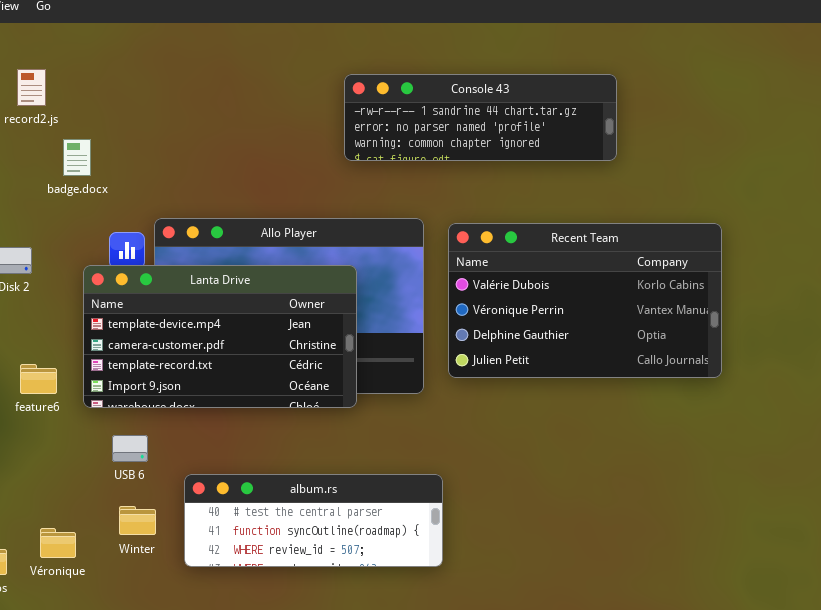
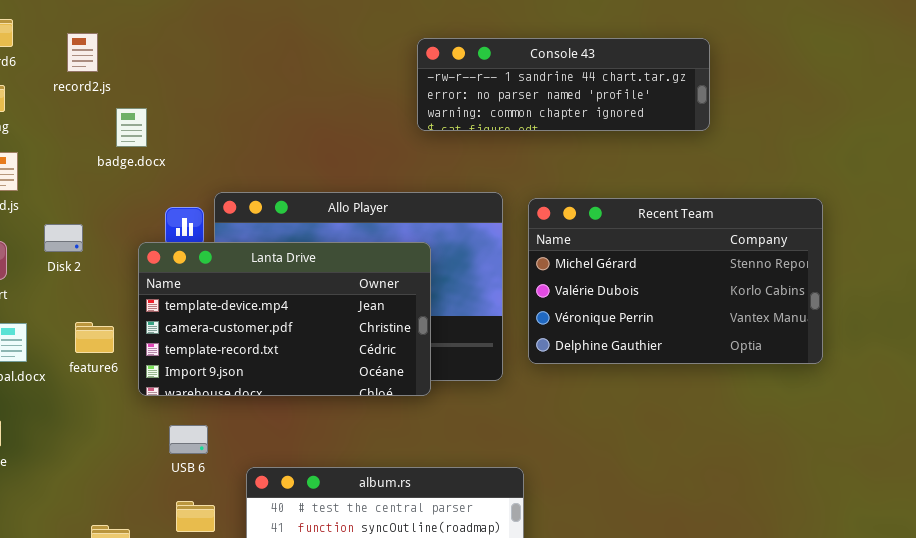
Recent Team: [448,223,722,378] -> [528,198,823,364], scrolled up 1 row
feature6: [20,364,57,394] -> [75,322,114,353], moved

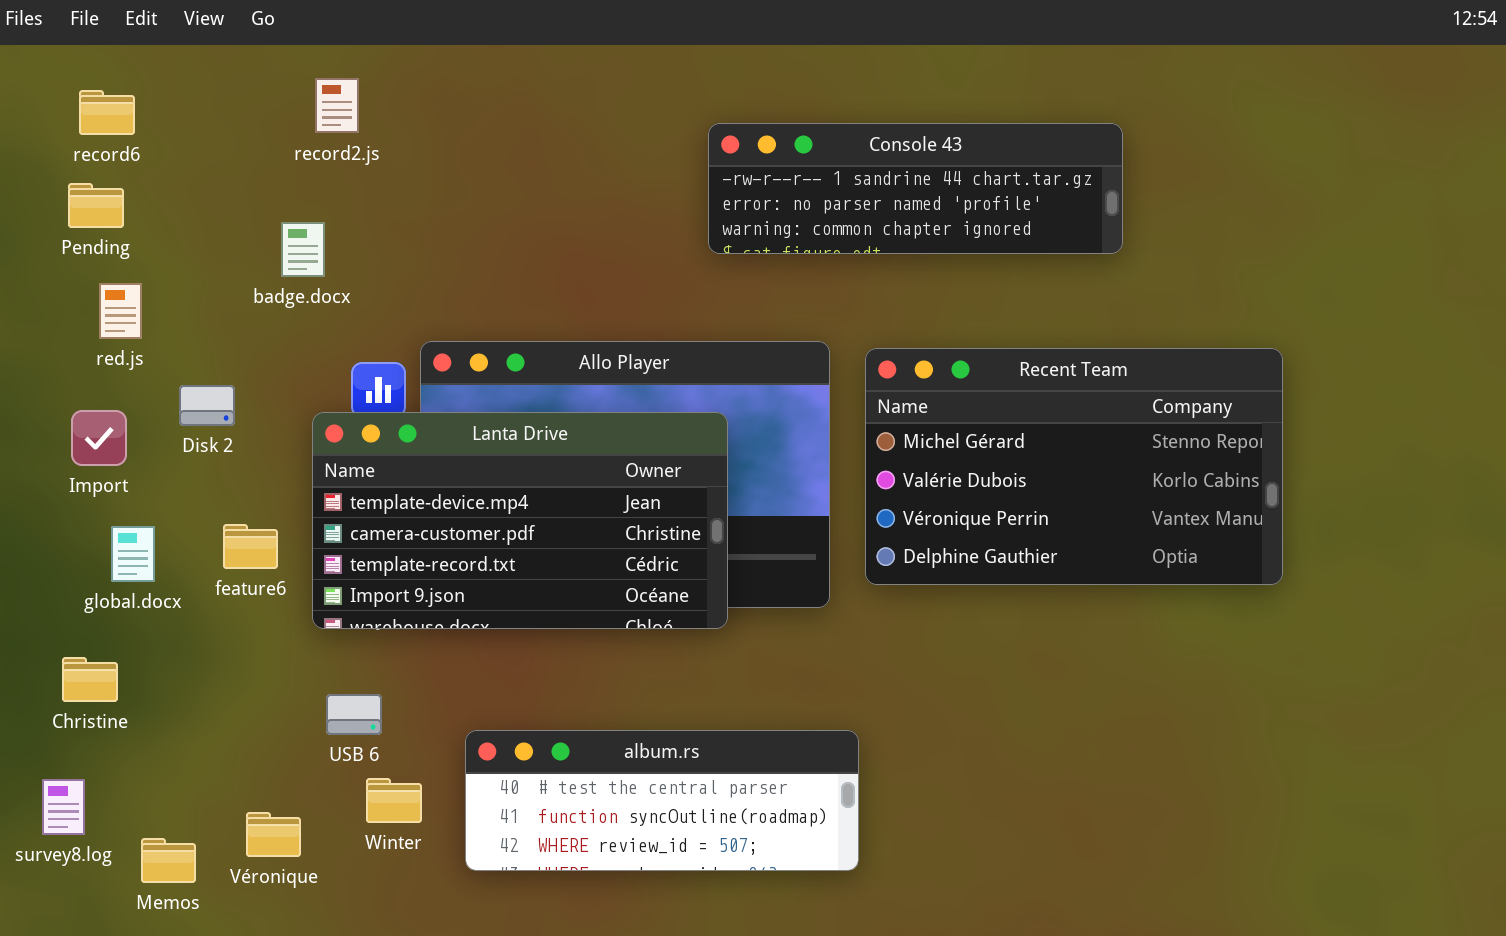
record2.js: [67,33,98,72] -> [315,78,359,133], moved
USB 6: [169,425,208,454] -> [326,694,382,735], moved

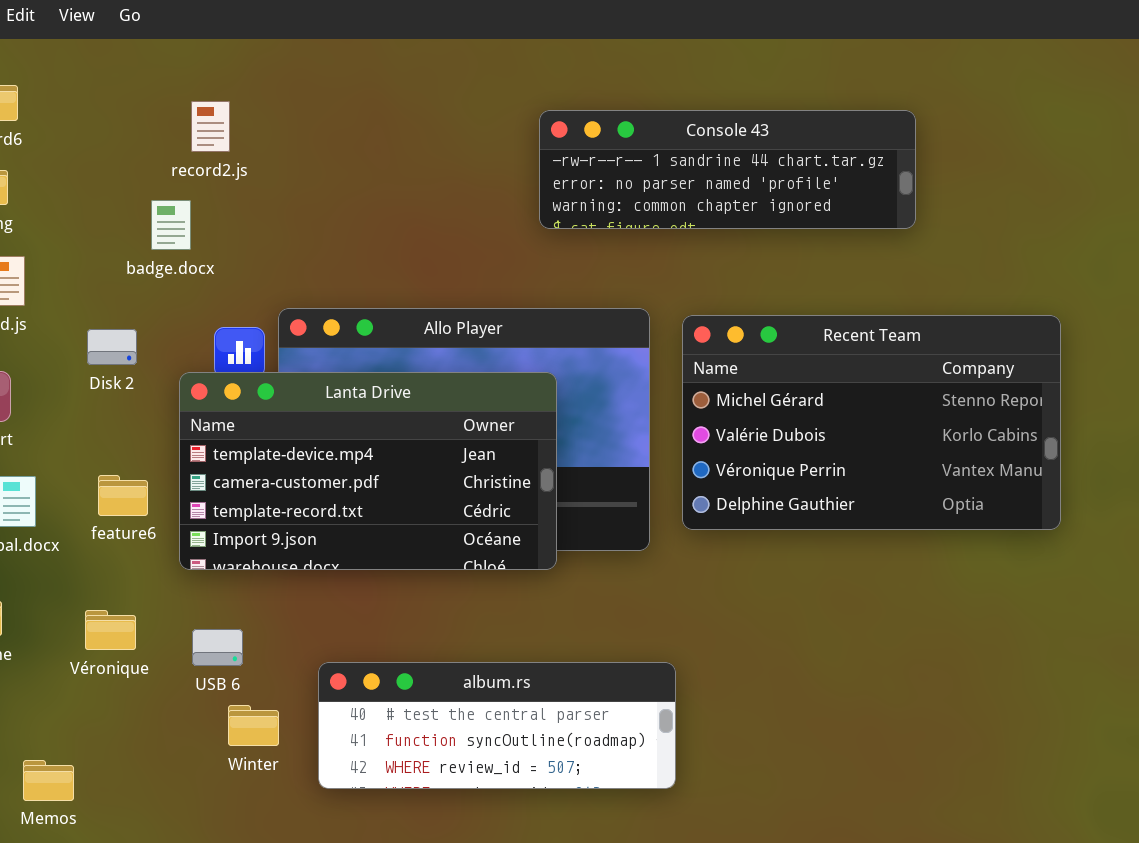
record2.js: [315,78,359,133] -> [191,101,230,152], moved
Disk 2: [179,385,235,426] -> [87,329,137,365], moved
Véronique: [246,812,301,857] -> [85,610,136,650], moved

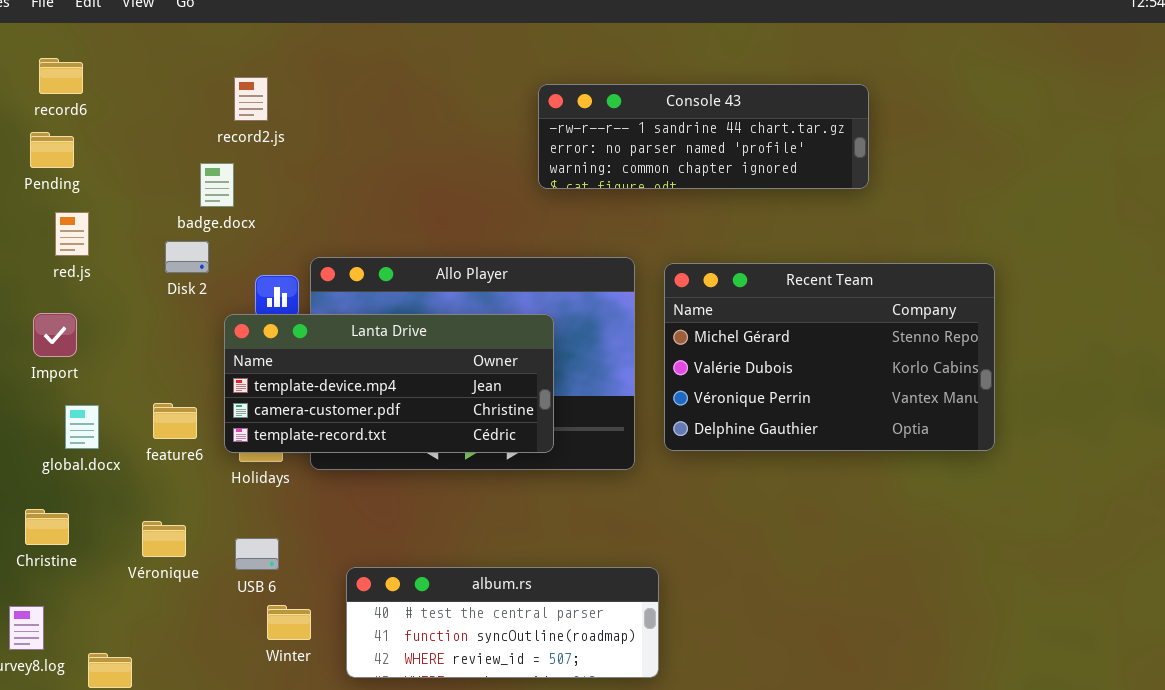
Disk 2: [87,329,137,365] -> [165,241,209,273], moved
Lanta Drive: [179,372,557,570] -> [224,314,554,453], resized

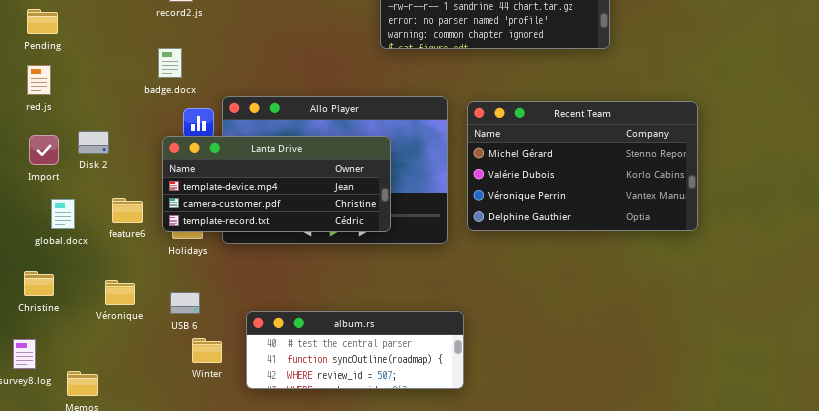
badge.docx: [200,163,234,207] -> [158,48,182,78], moved
red.js: [55,212,89,256] -> [27,65,51,95], moved
Disk 2: [165,241,209,273] -> [78,131,109,154], moved

